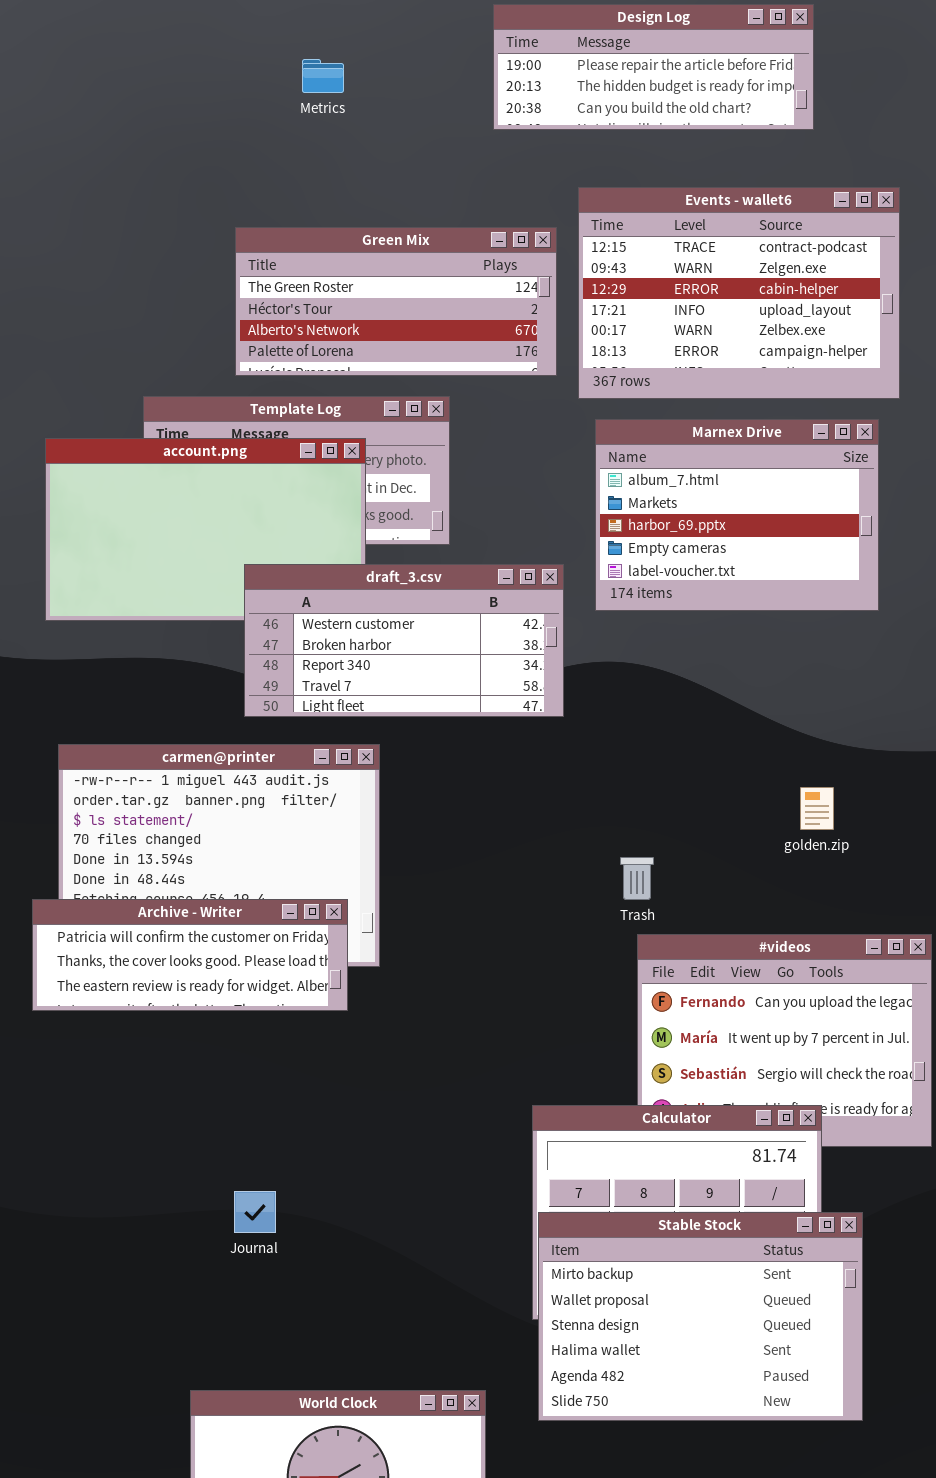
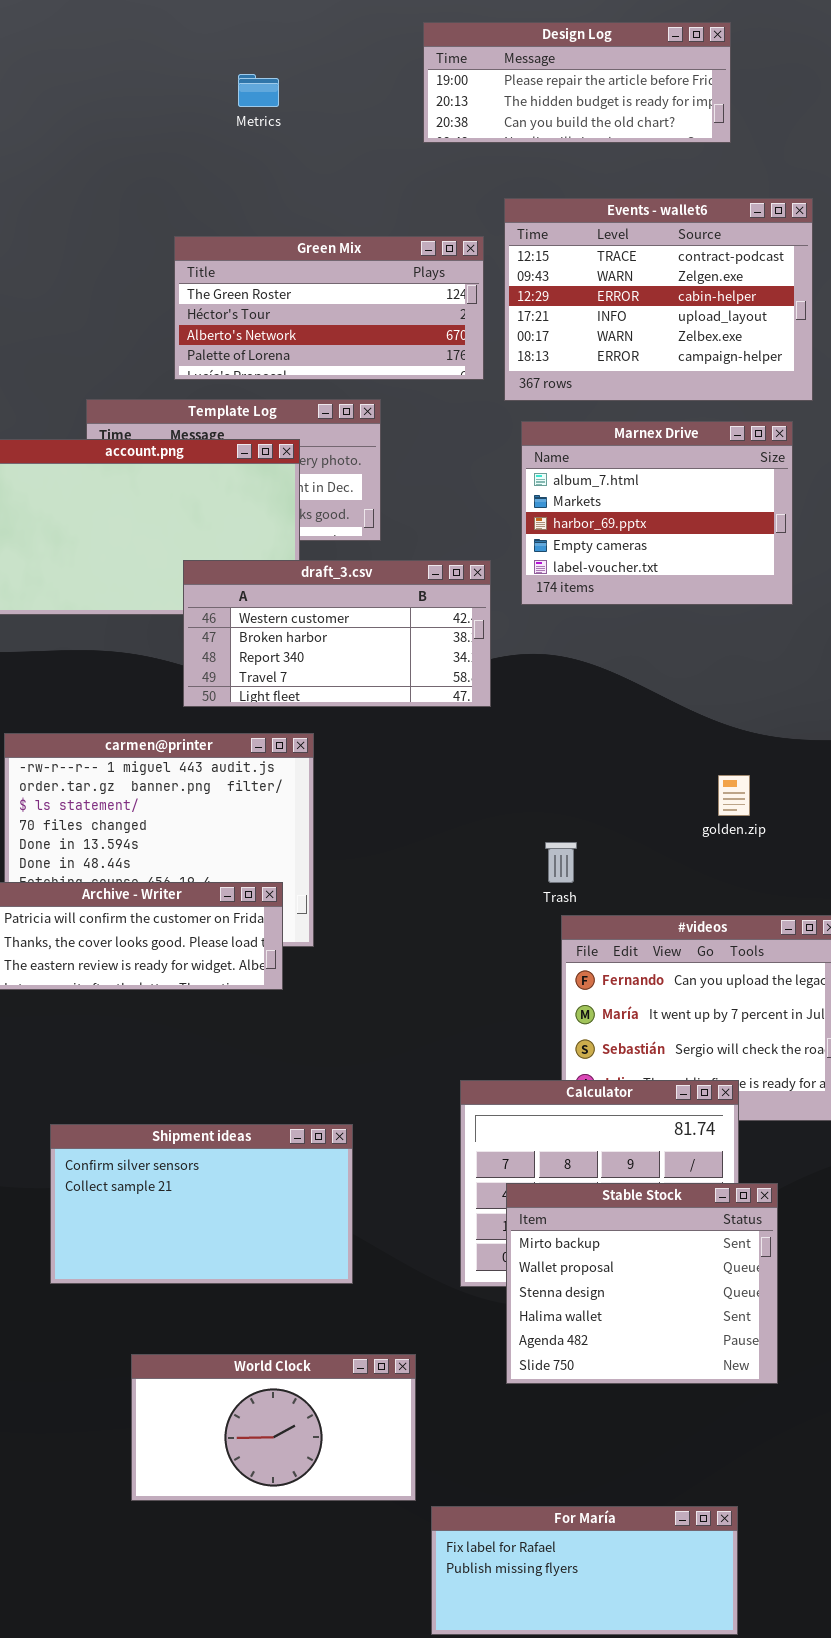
Shipment ideas: none -> [50,1124,353,1284], opened
Stable Stock: [538,1212,863,1421] -> [506,1183,778,1384], resized

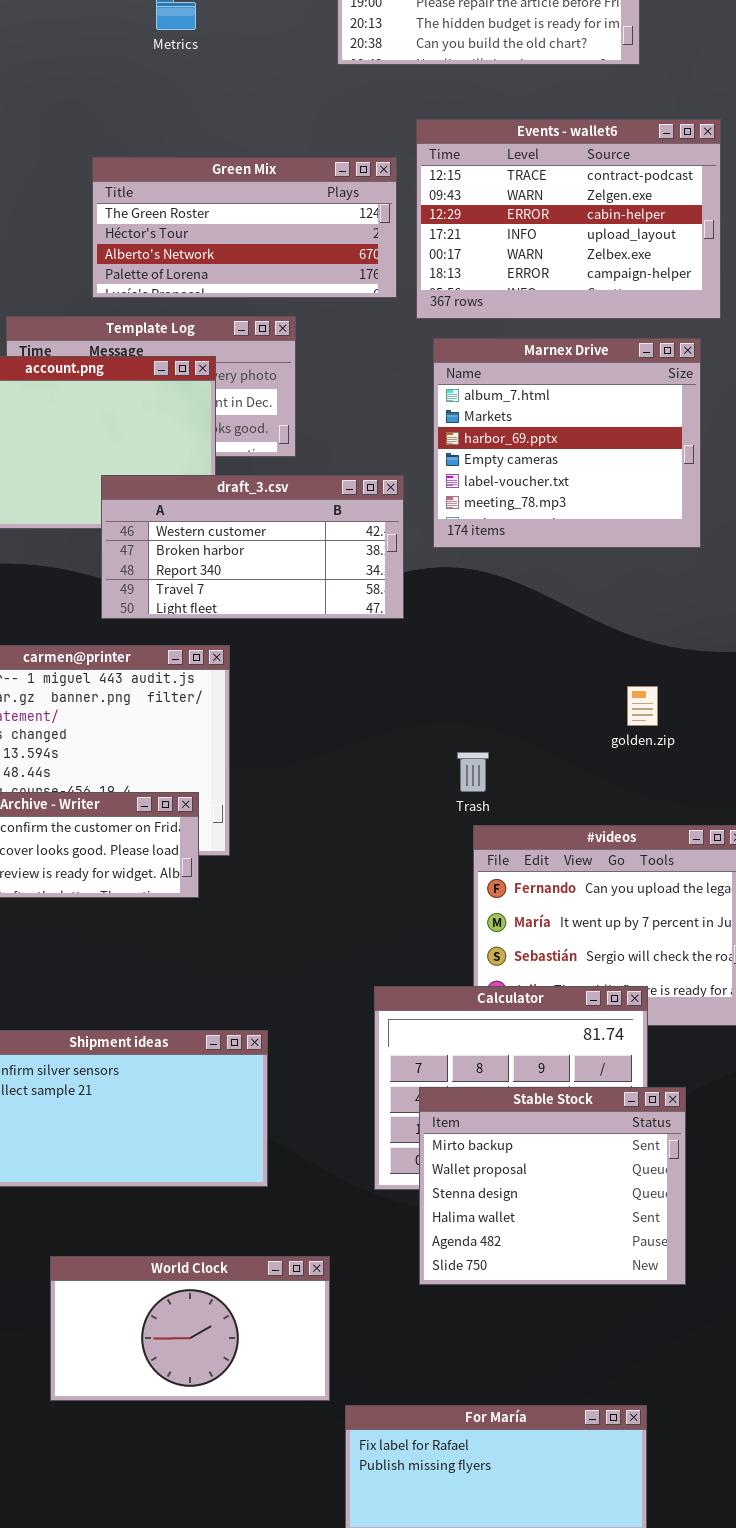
Marnex Drive: [521,421,793,605] -> [433,338,701,548], resized

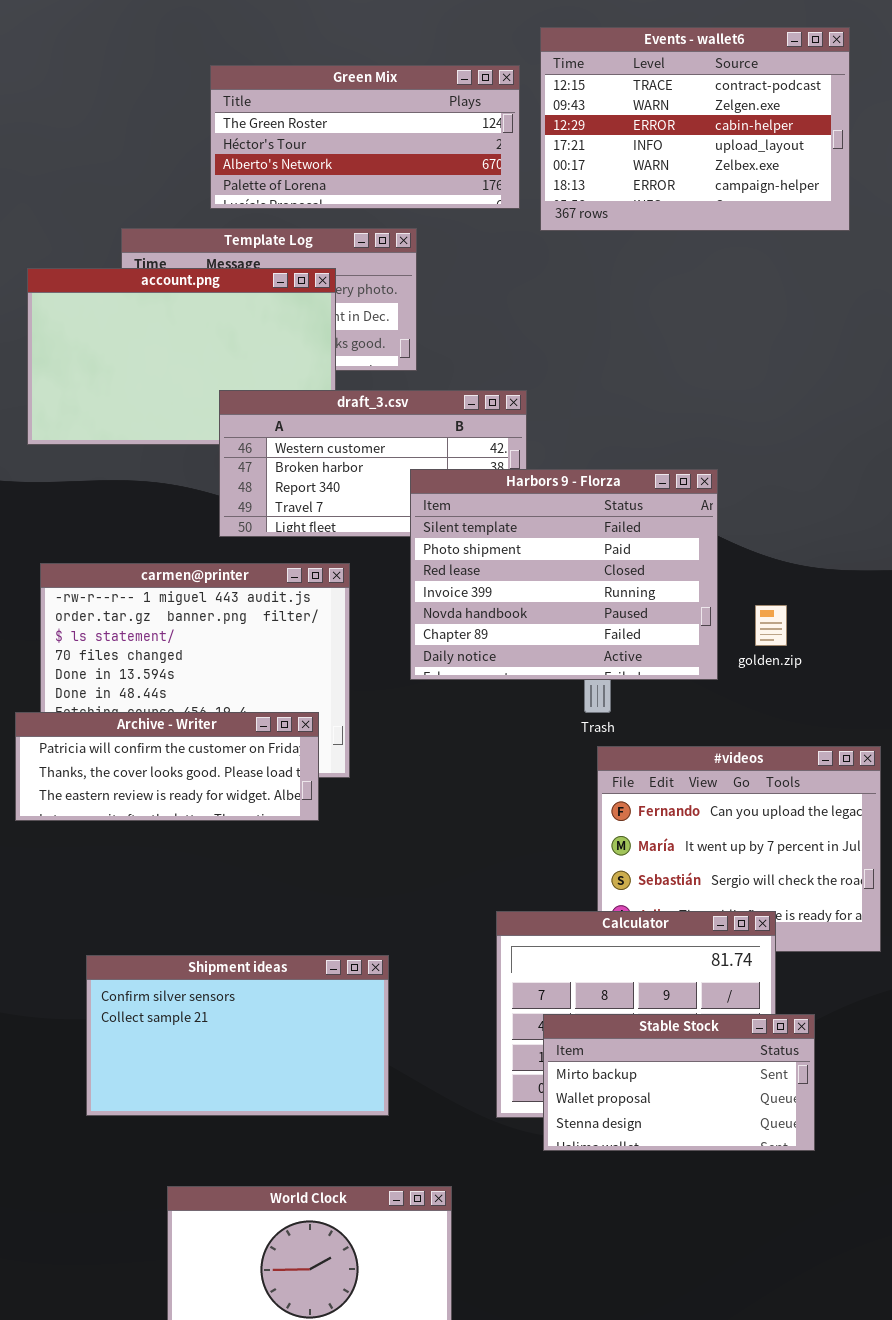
Marnex Drive: [433,338,701,548] -> none, closed
Harbors 9 - Florza: none -> [410,469,718,680], opened
Stable Stock: [419,1087,686,1285] -> [543,1014,815,1151], resized

